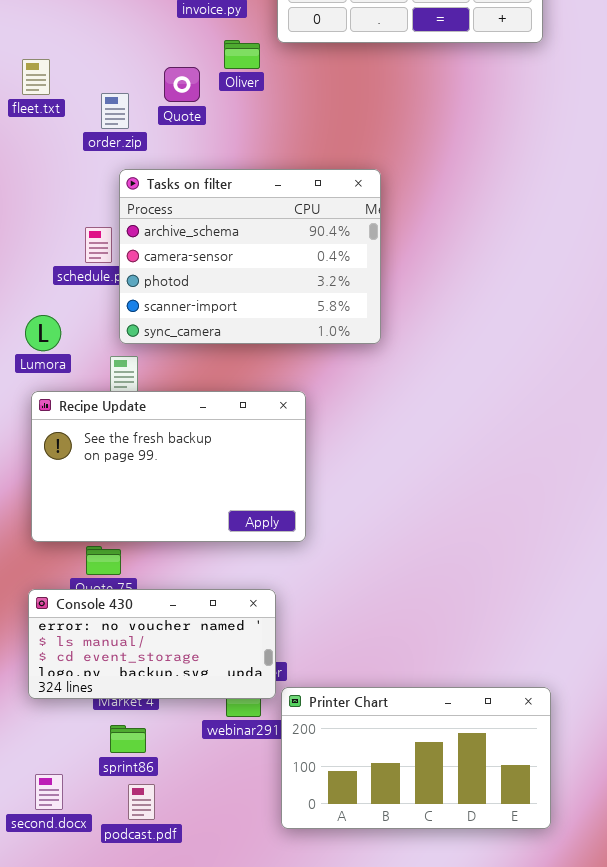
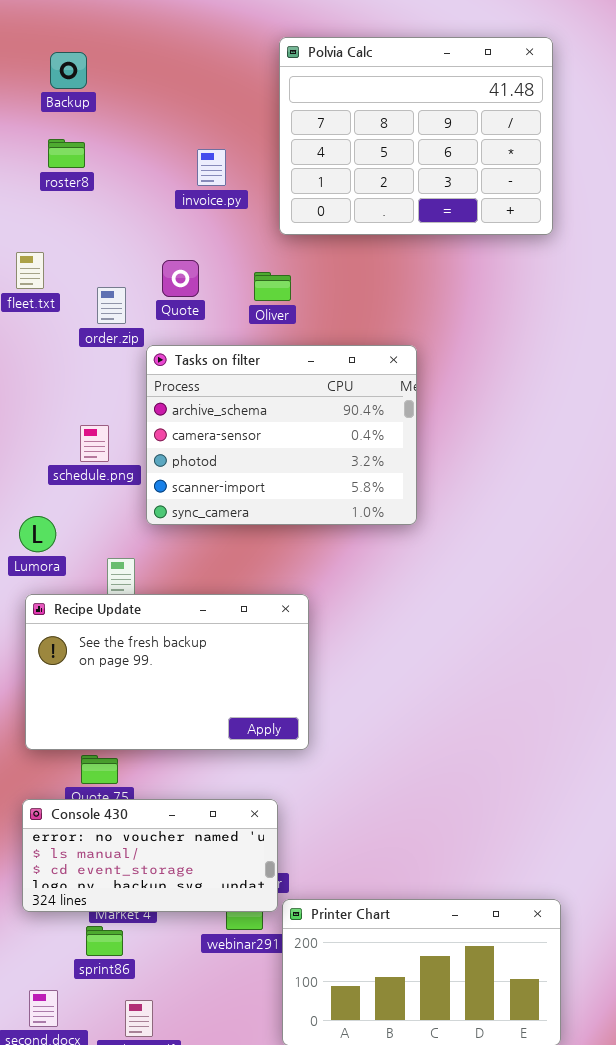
Oliver: [224,40,260,69] -> [254,272,291,301], moved
Tasks on filter: [119,169,381,344] -> [146,345,417,525], moved
sprint86: [110,725,146,753] -> [86,926,123,956], moved

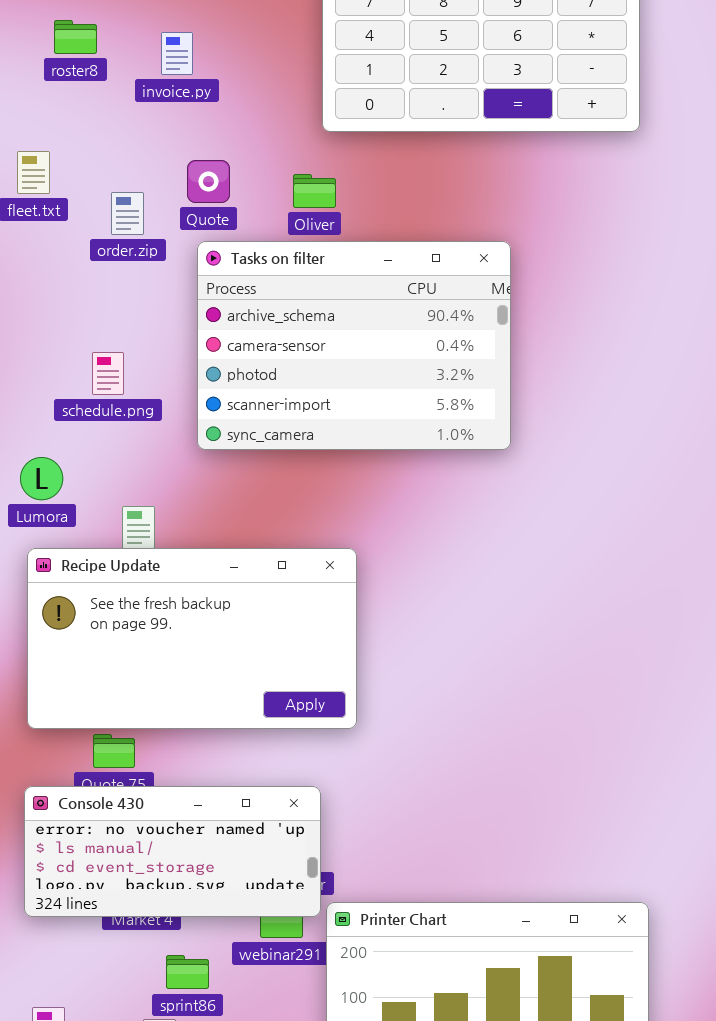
invoice.py: [197,149,226,186] -> [161,32,193,75], moved
Tasks on filter: [146,345,417,525] -> [197,241,511,450], moved
sprint86: [86,926,123,956] -> [166,955,209,989], moved

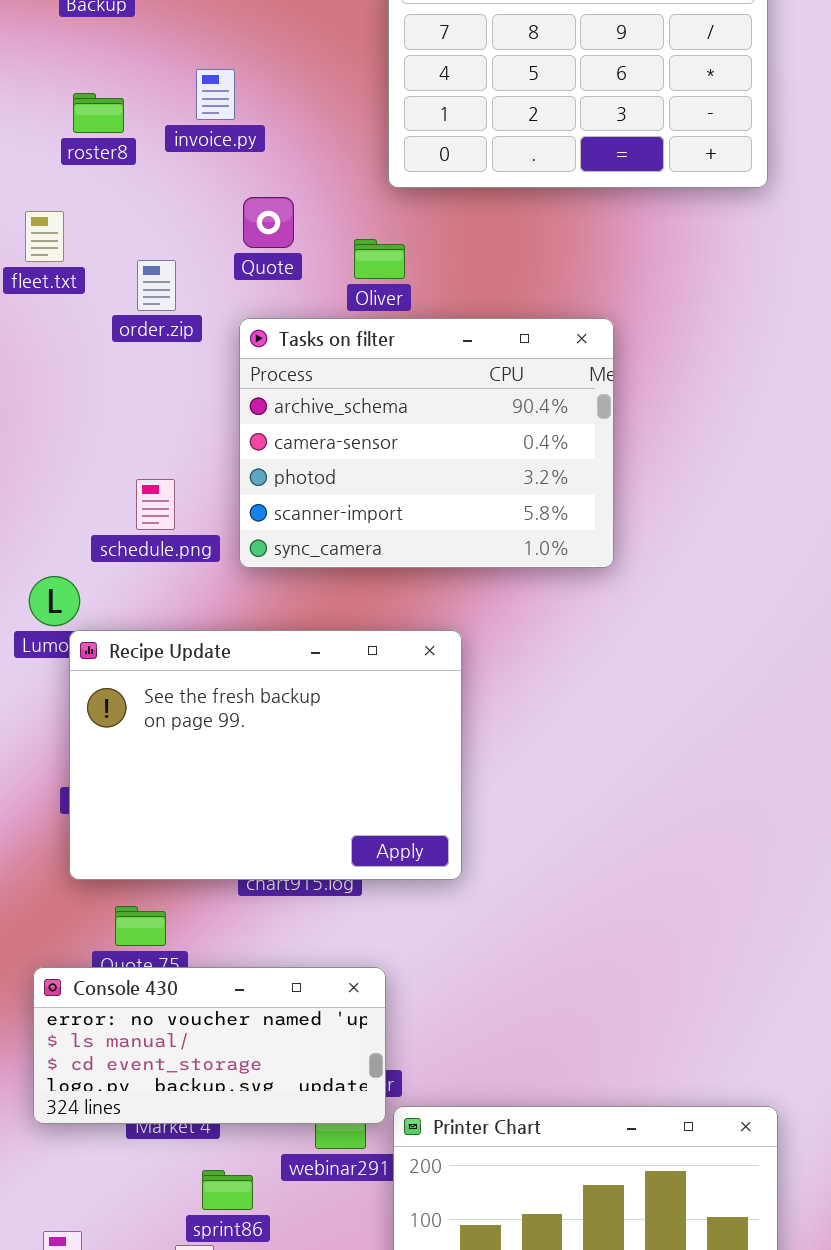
roster8: [54,20,97,54] -> [73,93,124,133], moved
Quote: [187,160,230,203] -> [243,197,294,248], moved
schedule.png: [92,352,124,395] -> [136,479,175,530], moved
Recipe Update: [27,548,357,729] -> [69,630,462,880], moved, resized

